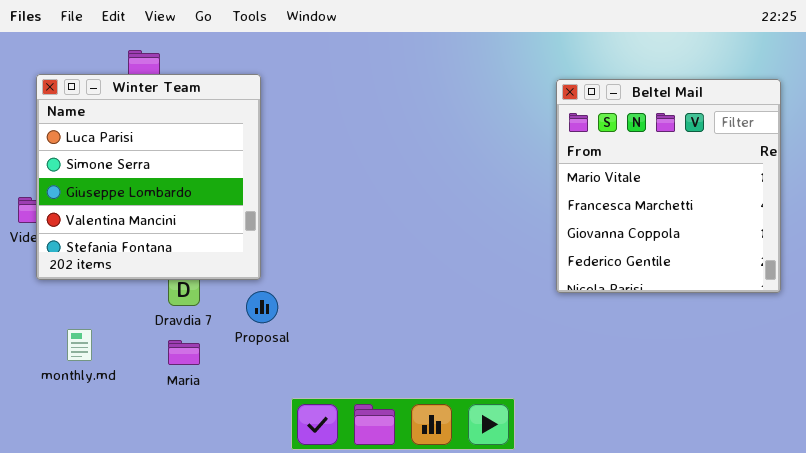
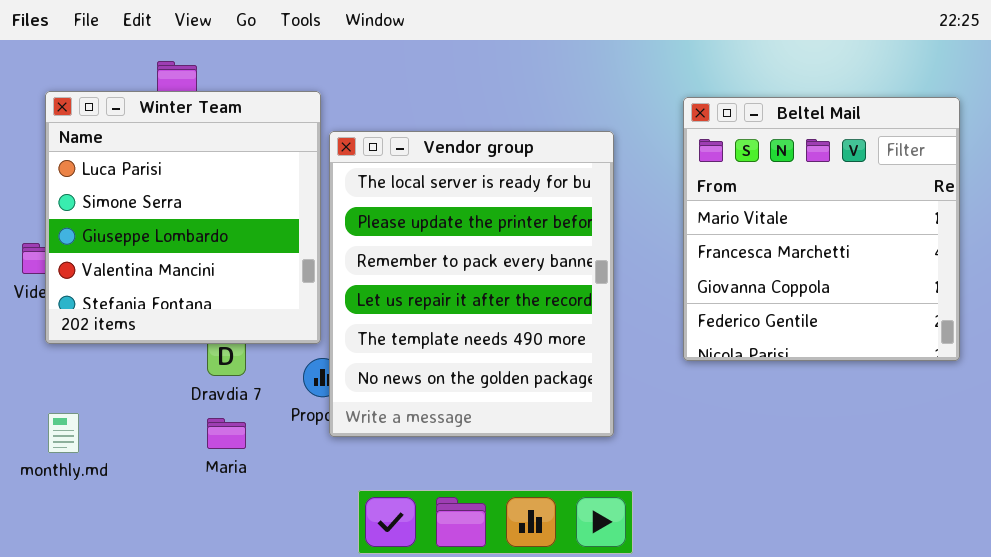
Vendor group: none -> [329,131,614,437], opened
monthly.md: [67,329,92,361] -> [48,413,79,453], moved

